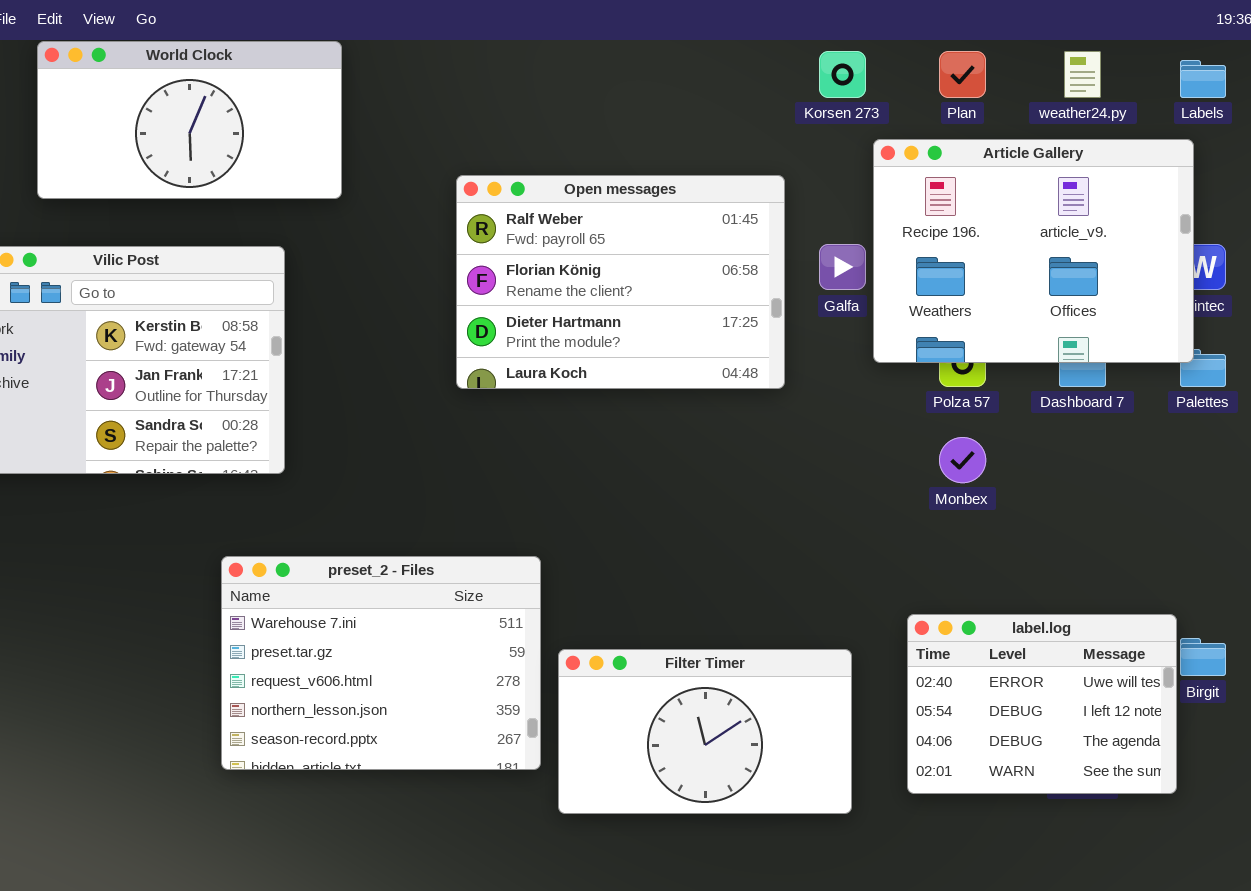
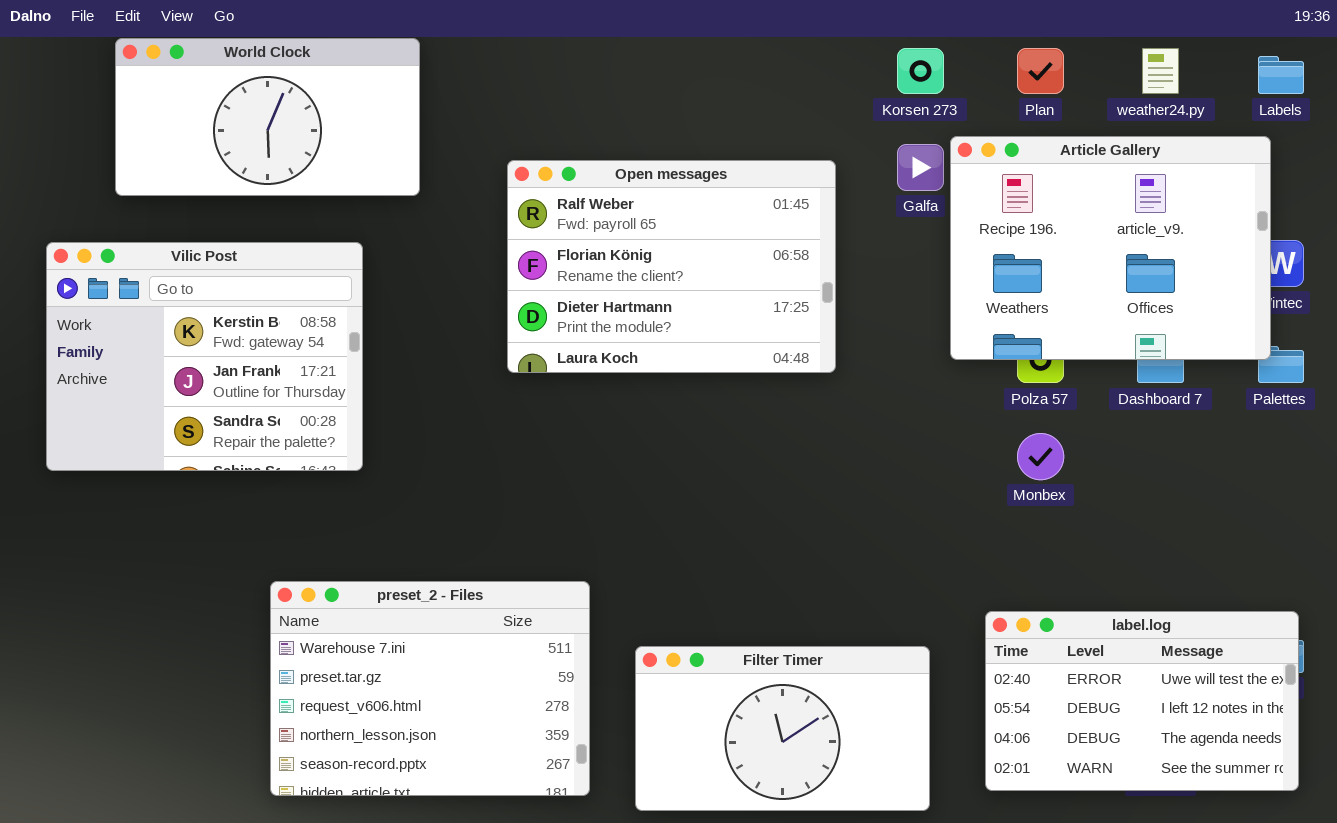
Open messages: [456,175,785,389] -> [507,160,836,373], moved
Galfa: [819,244,866,290] -> [897,144,944,191], moved
preset_2 - Files: [221,556,541,770] -> [270,581,590,796], moved
label.log: [907,614,1177,794] -> [985,611,1299,791], resized

